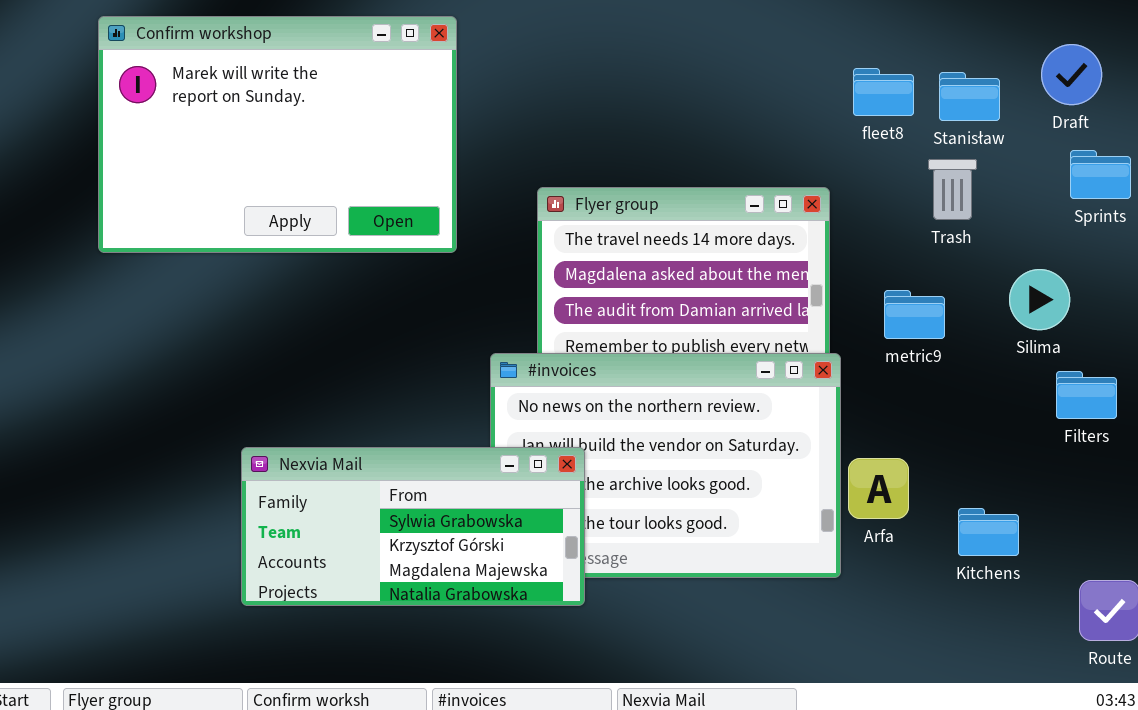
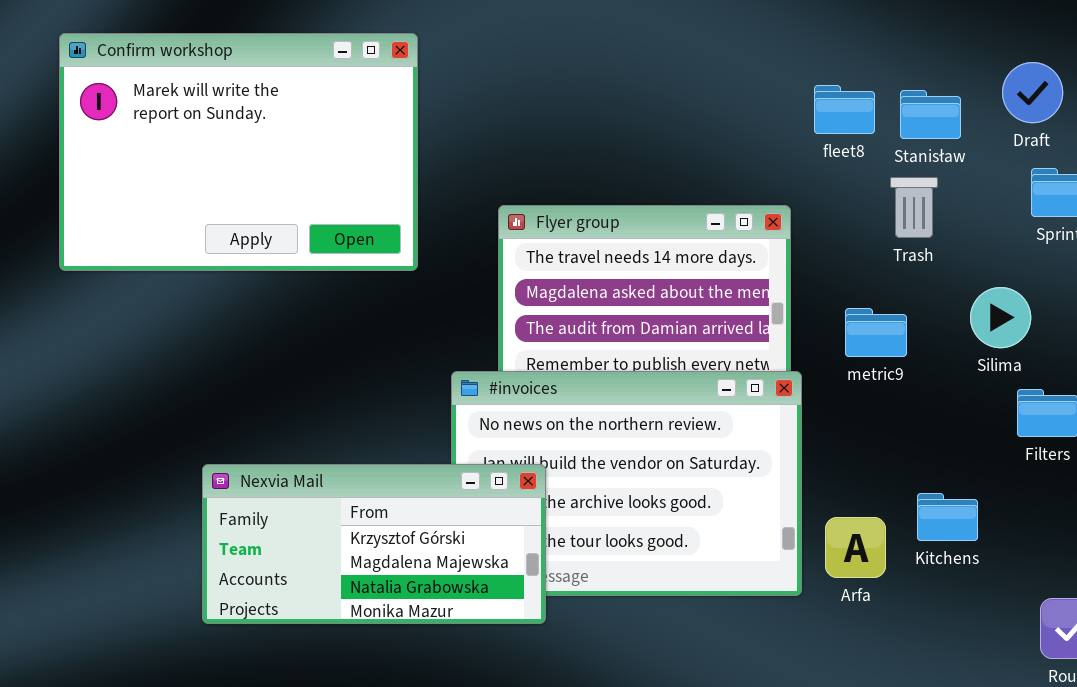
Nexvia Mail: [241,447,585,606] -> [202,464,546,624], scrolled down 1 row
Arfa: [848,458,909,519] -> [825,517,886,578], moved
Kitchens: [958,508,1019,556] -> [917,493,978,541], moved

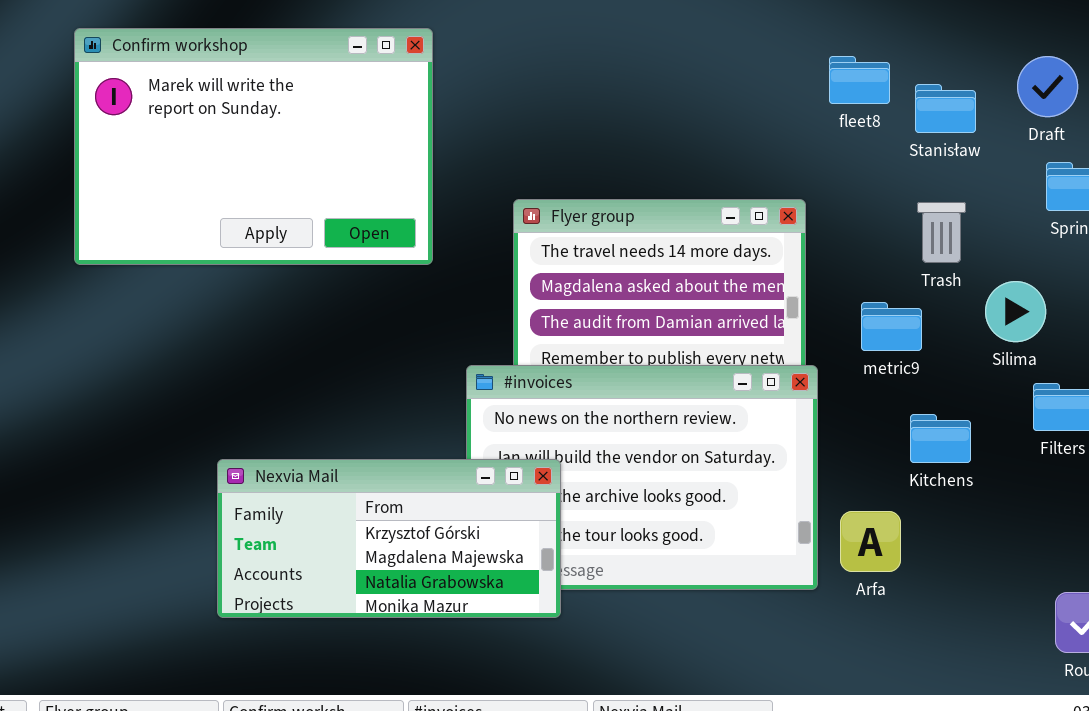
fleet8: [814,85,875,134] -> [829,56,890,104], moved
Trash: [890,177,938,238] -> [917,202,966,263], moved
Kitchens: [917,493,978,541] -> [910,414,971,463], moved

